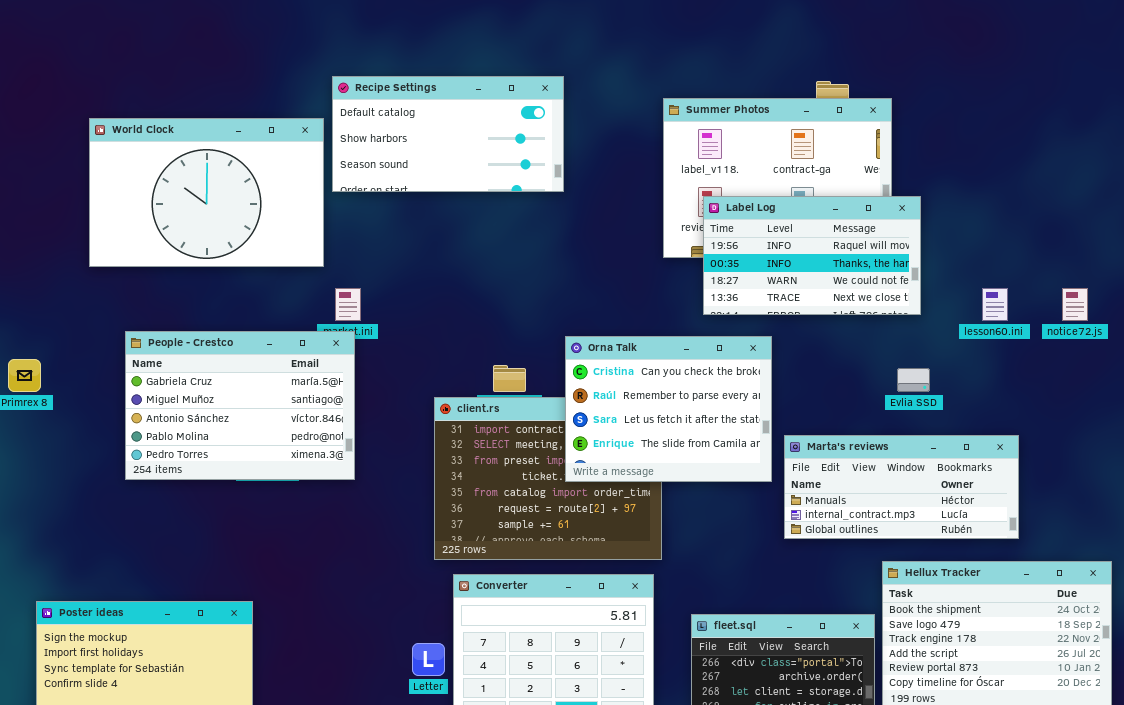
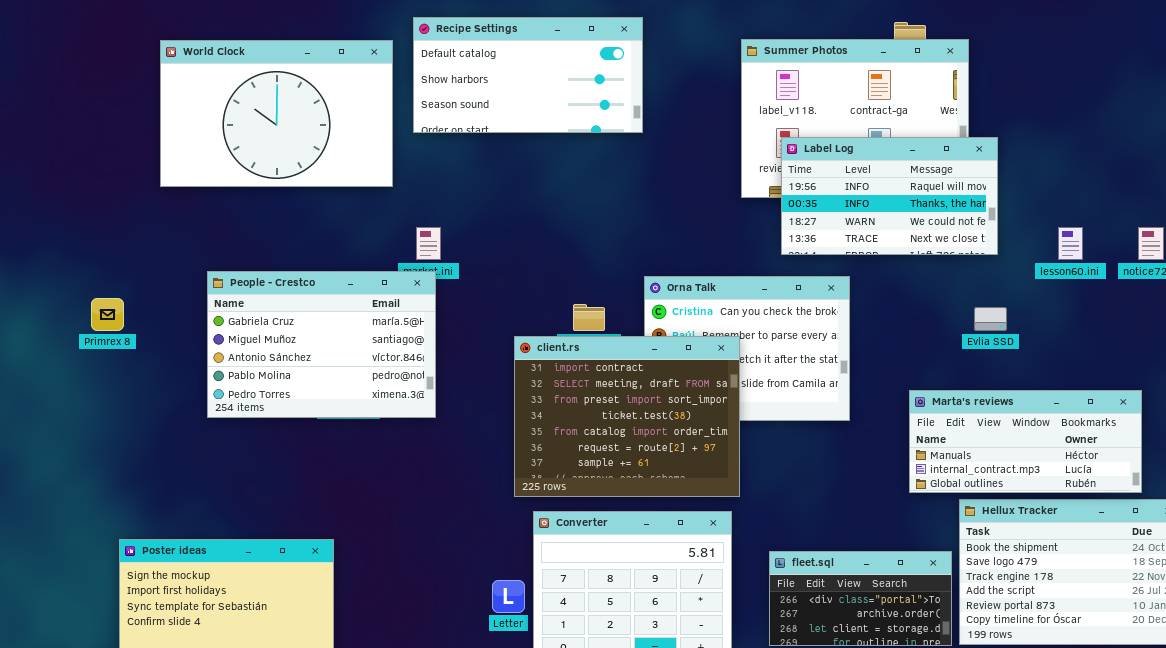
World Clock: [89,118,324,267] -> [160,40,393,187], moved
client.rs: [434,397,662,560] -> [514,336,740,497], raised
Marta's reviews: [784,435,1019,539] -> [909,390,1142,493], moved

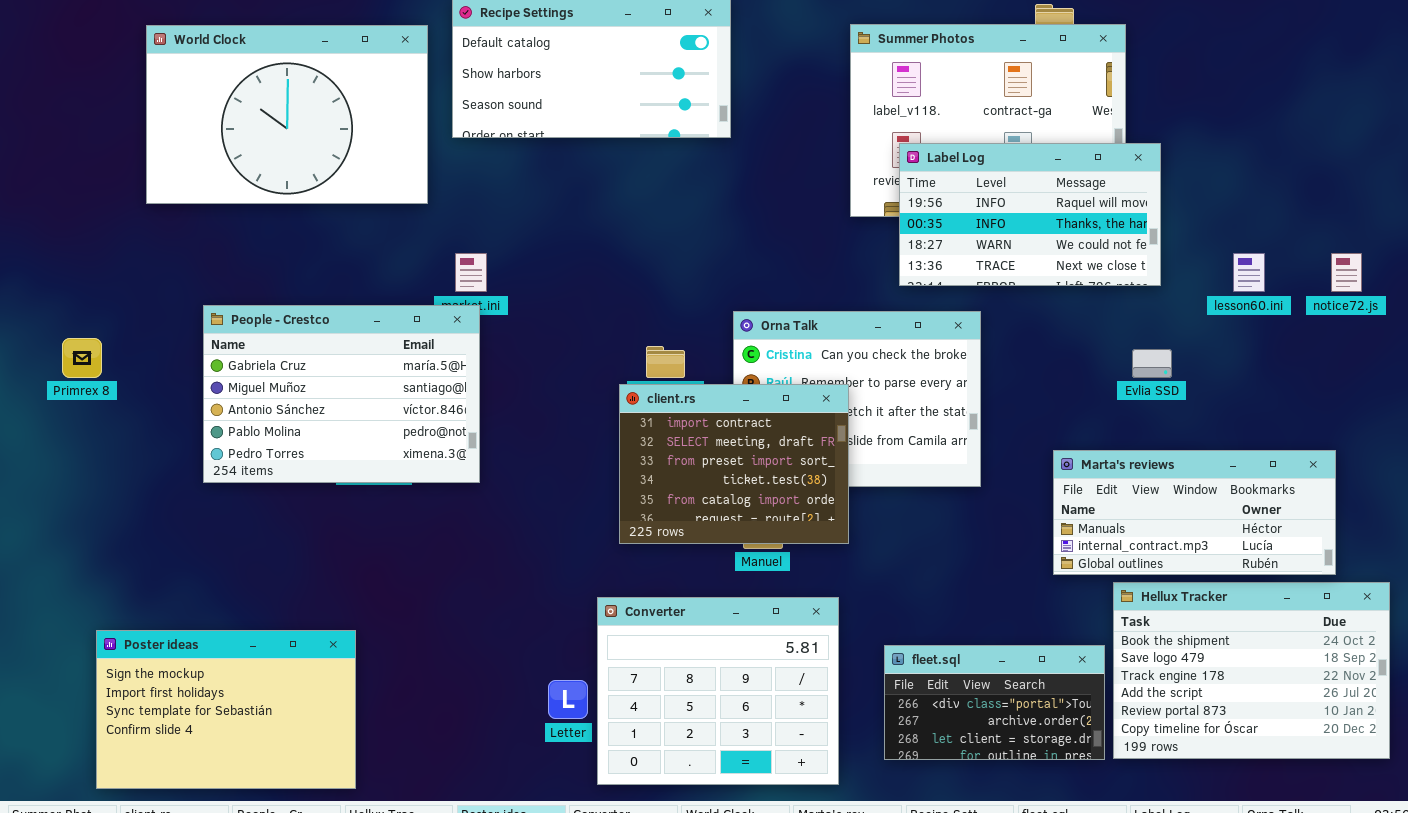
client.rs: [514,336,740,497] -> [619,384,849,544], resized

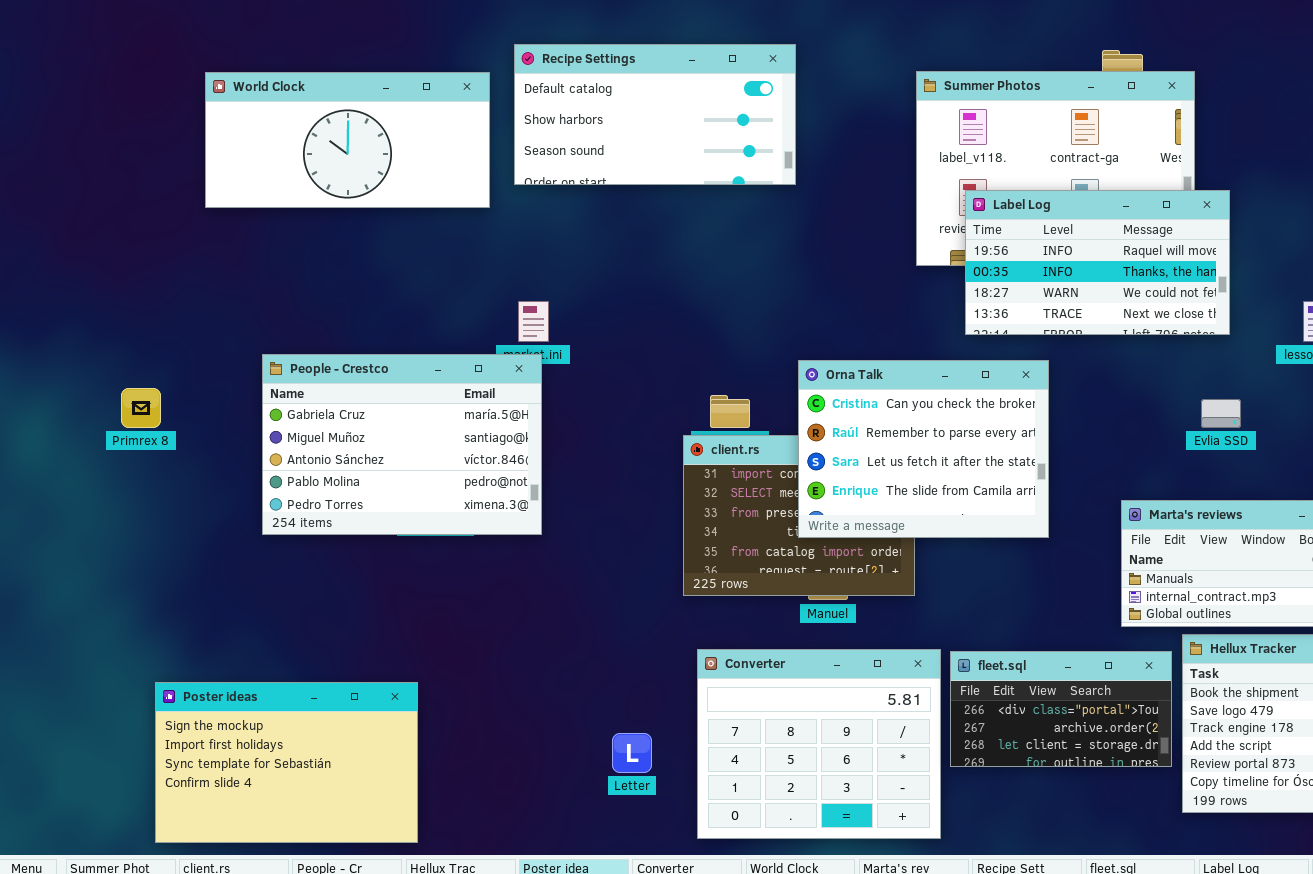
World Clock: [146,25,428,204] -> [205,72,490,208], resized
Orna Talk: [733,311,981,487] -> [798,360,1049,538], raised
Converter: [597,597,839,785] -> [697,649,941,839], moved
fleet.sql: [884,645,1105,760] -> [950,651,1172,767], moved

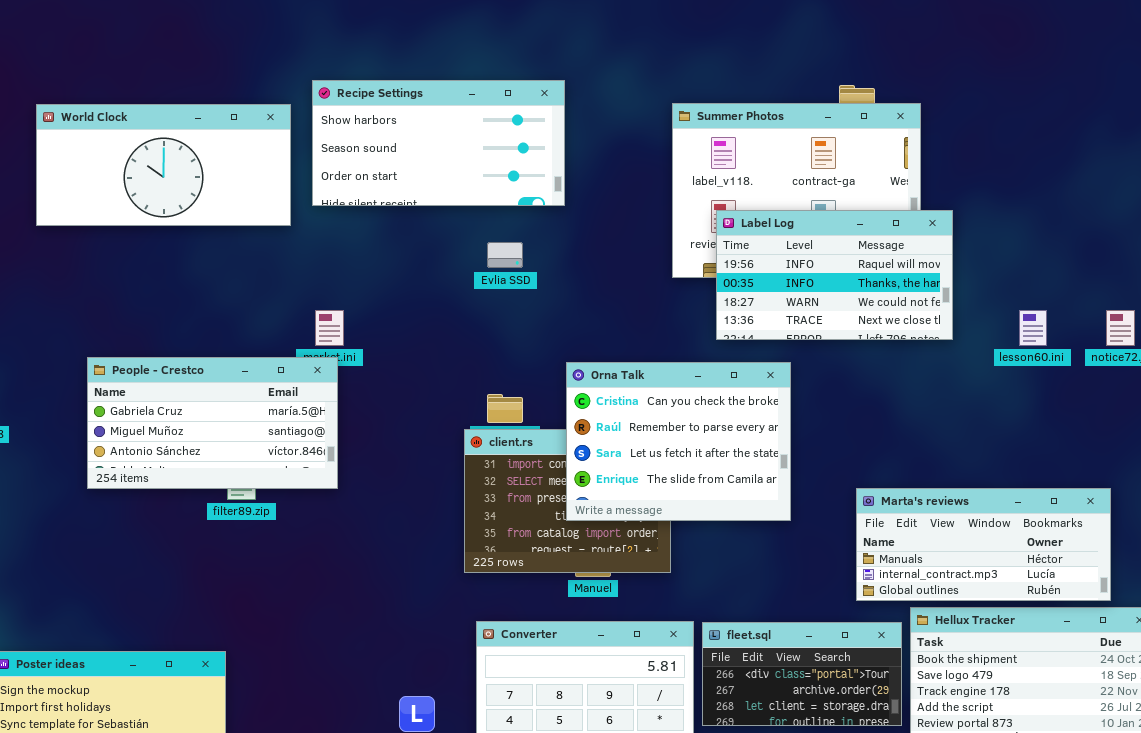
Recipe Settings: [514,44,796,185] -> [312,80,565,206], scrolled down 1 row
People - Crestco: [262,354,542,535] -> [87,357,338,489], resized
Evlia SSD: [1201,399,1241,428] -> [487,242,523,268], moved

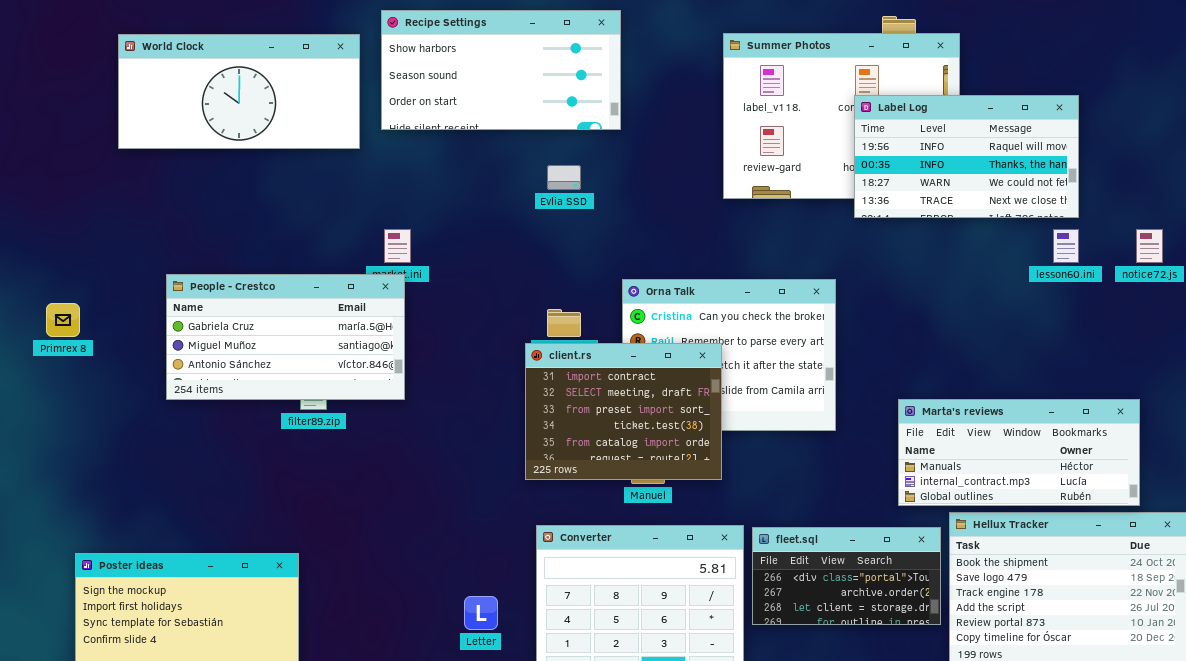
Label Log: [716,210,953,340] -> [854,95,1079,218], moved
client.rs: [464,429,671,573] -> [525,343,722,480], raised

